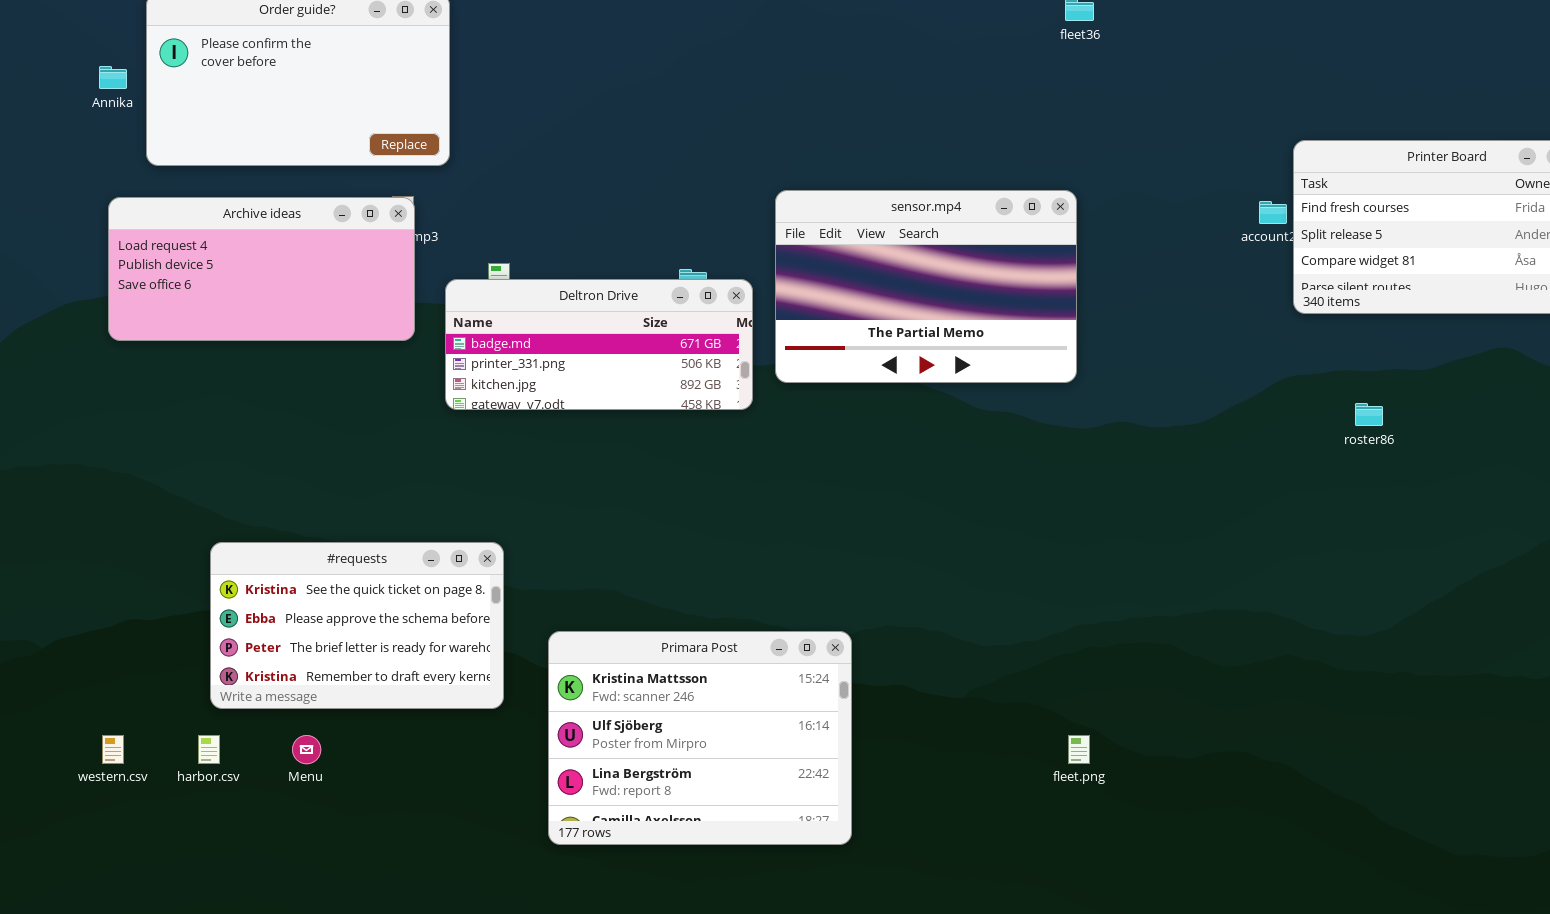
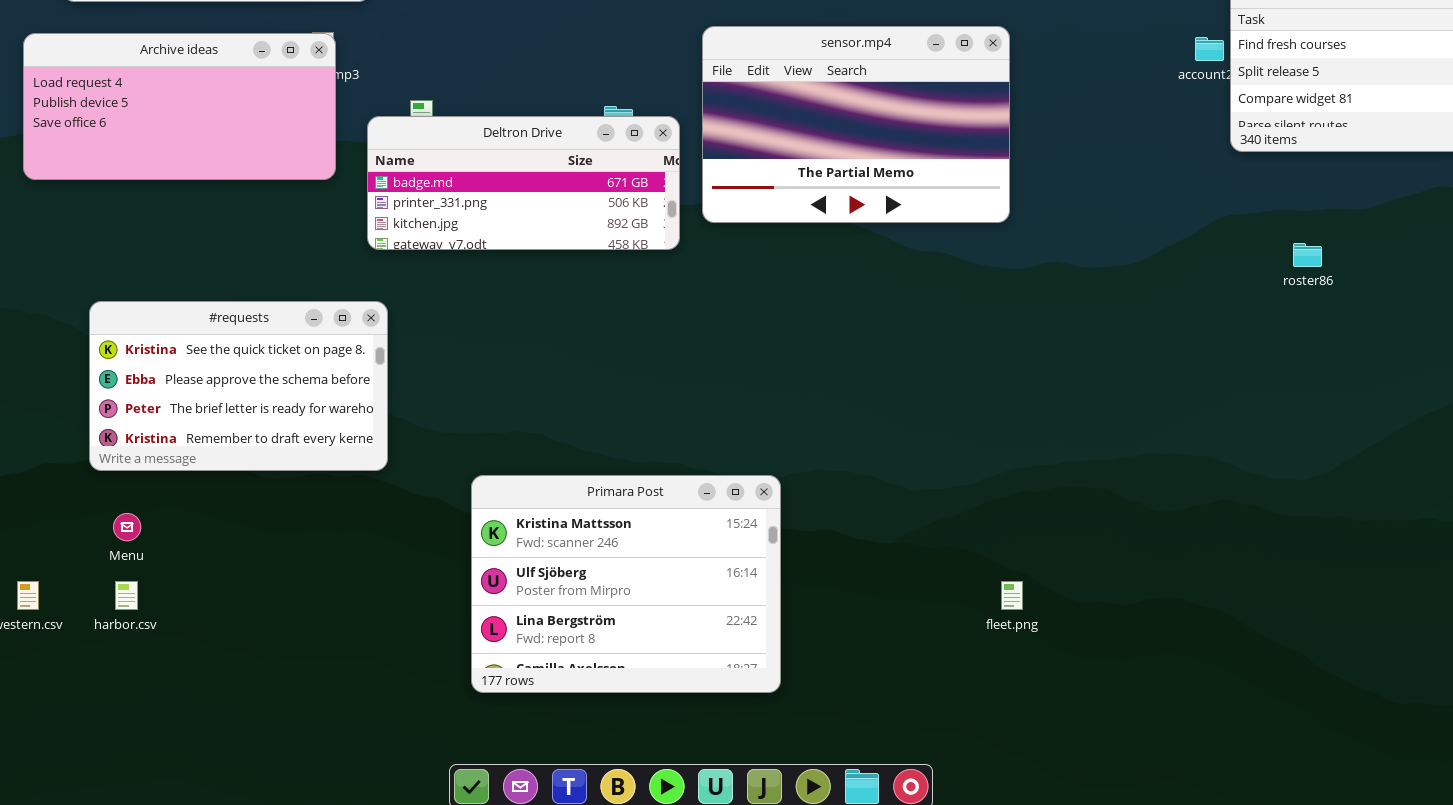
#requests: [210,542,504,709] -> [89,301,388,471], moved
Menu: [292,735,321,764] -> [113,513,141,541], moved

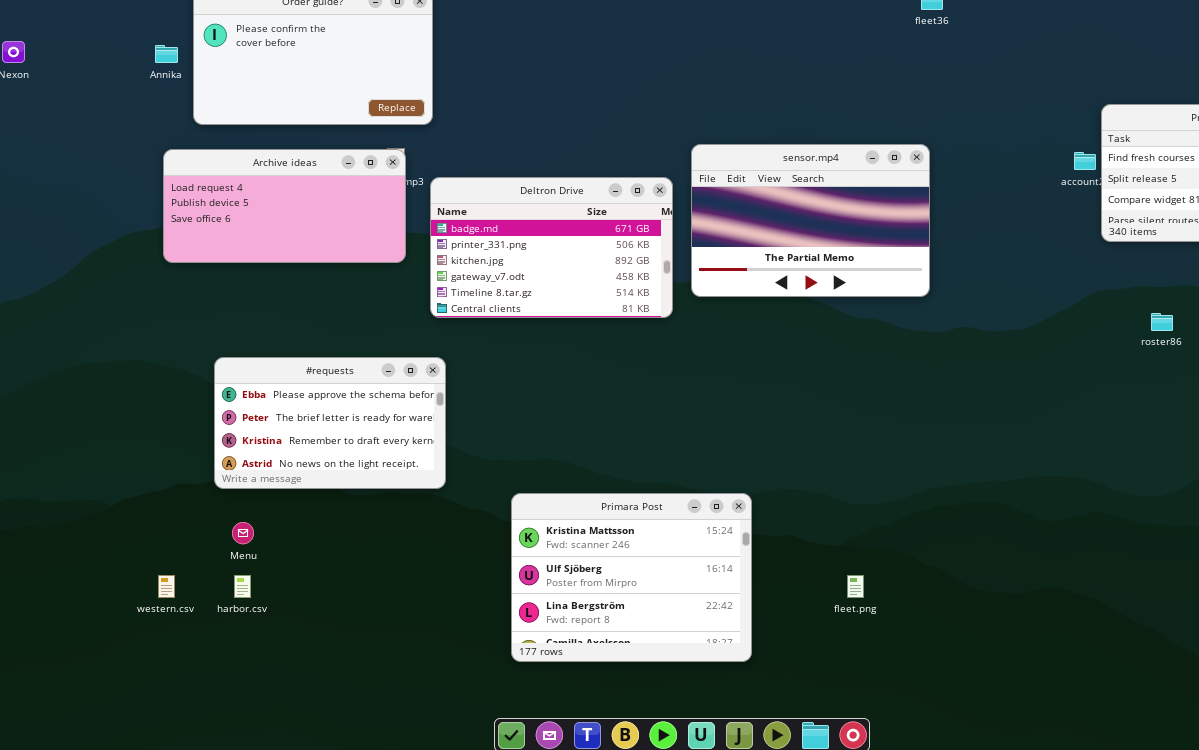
Deltron Drive: [367,116,680,250] -> [430,177,673,318], resized
#requests: [89,301,388,471] -> [214,357,446,489], scrolled down 1 row
fleet.png: [1001,581,1023,610] -> [847,575,864,598], moved

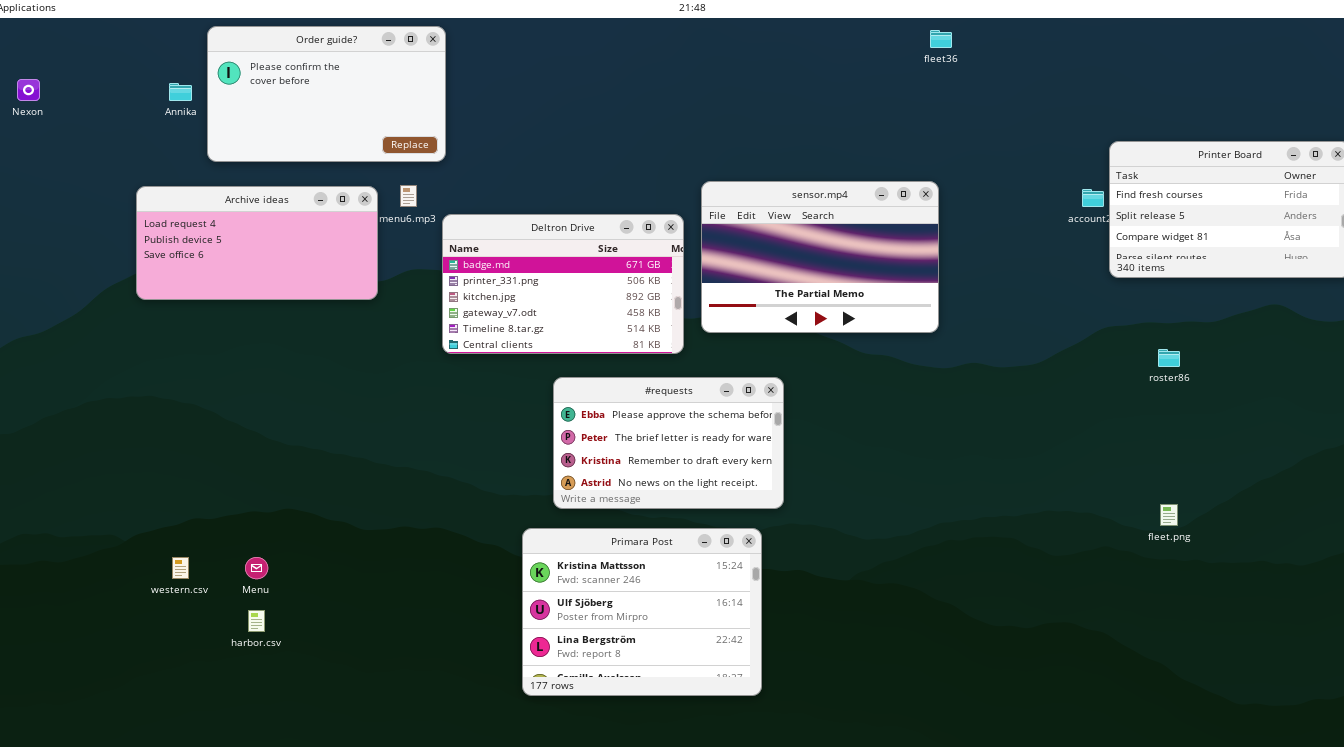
Archive ideas: [163,149,406,263] -> [136,186,378,300], moved
#requests: [214,357,446,489] -> [553,377,784,509], moved
western.csv: [158,575,175,598] -> [172,557,189,579], moved
fleet.png: [847,575,864,598] -> [1160,504,1178,526], moved

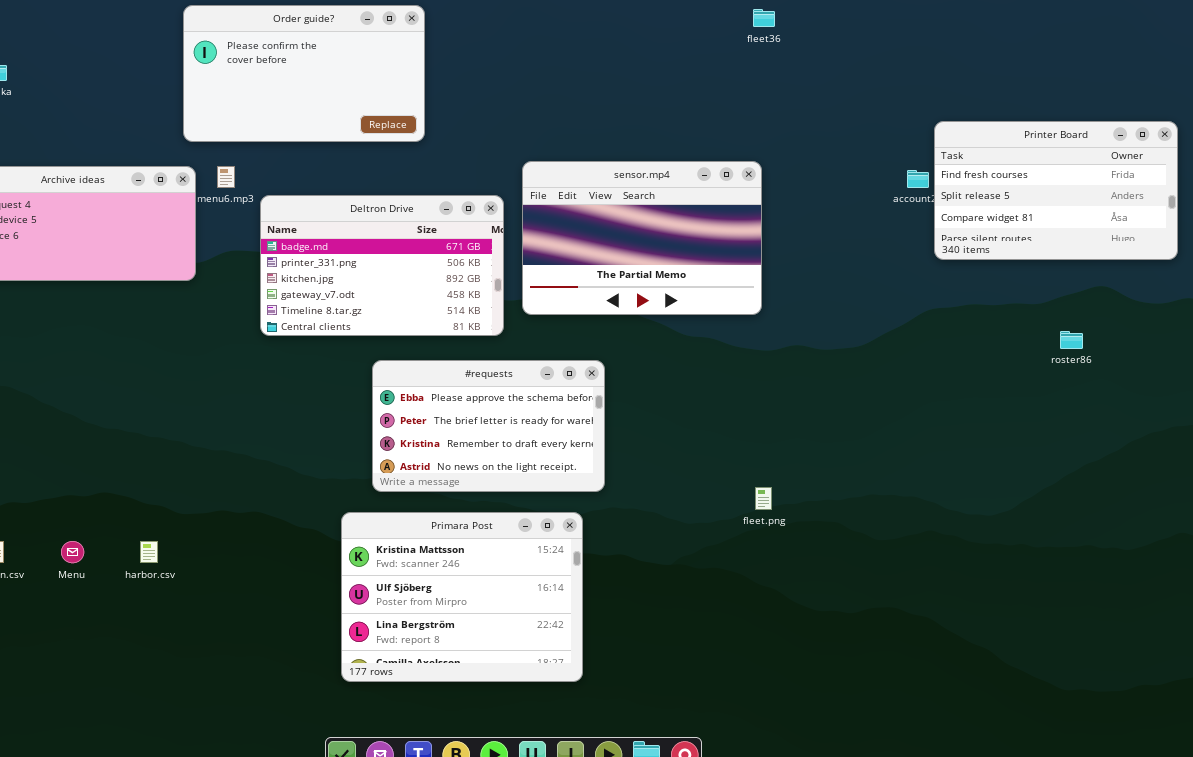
Order guide?: [207,26,446,162] -> [183,5,425,142], moved
roster86: [1158,349,1180,367] -> [1060,331,1083,349], moved
fleet.png: [1160,504,1178,526] -> [755,487,772,510], moved
harbor.csv: [248,610,265,632] -> [140,541,158,563], moved

